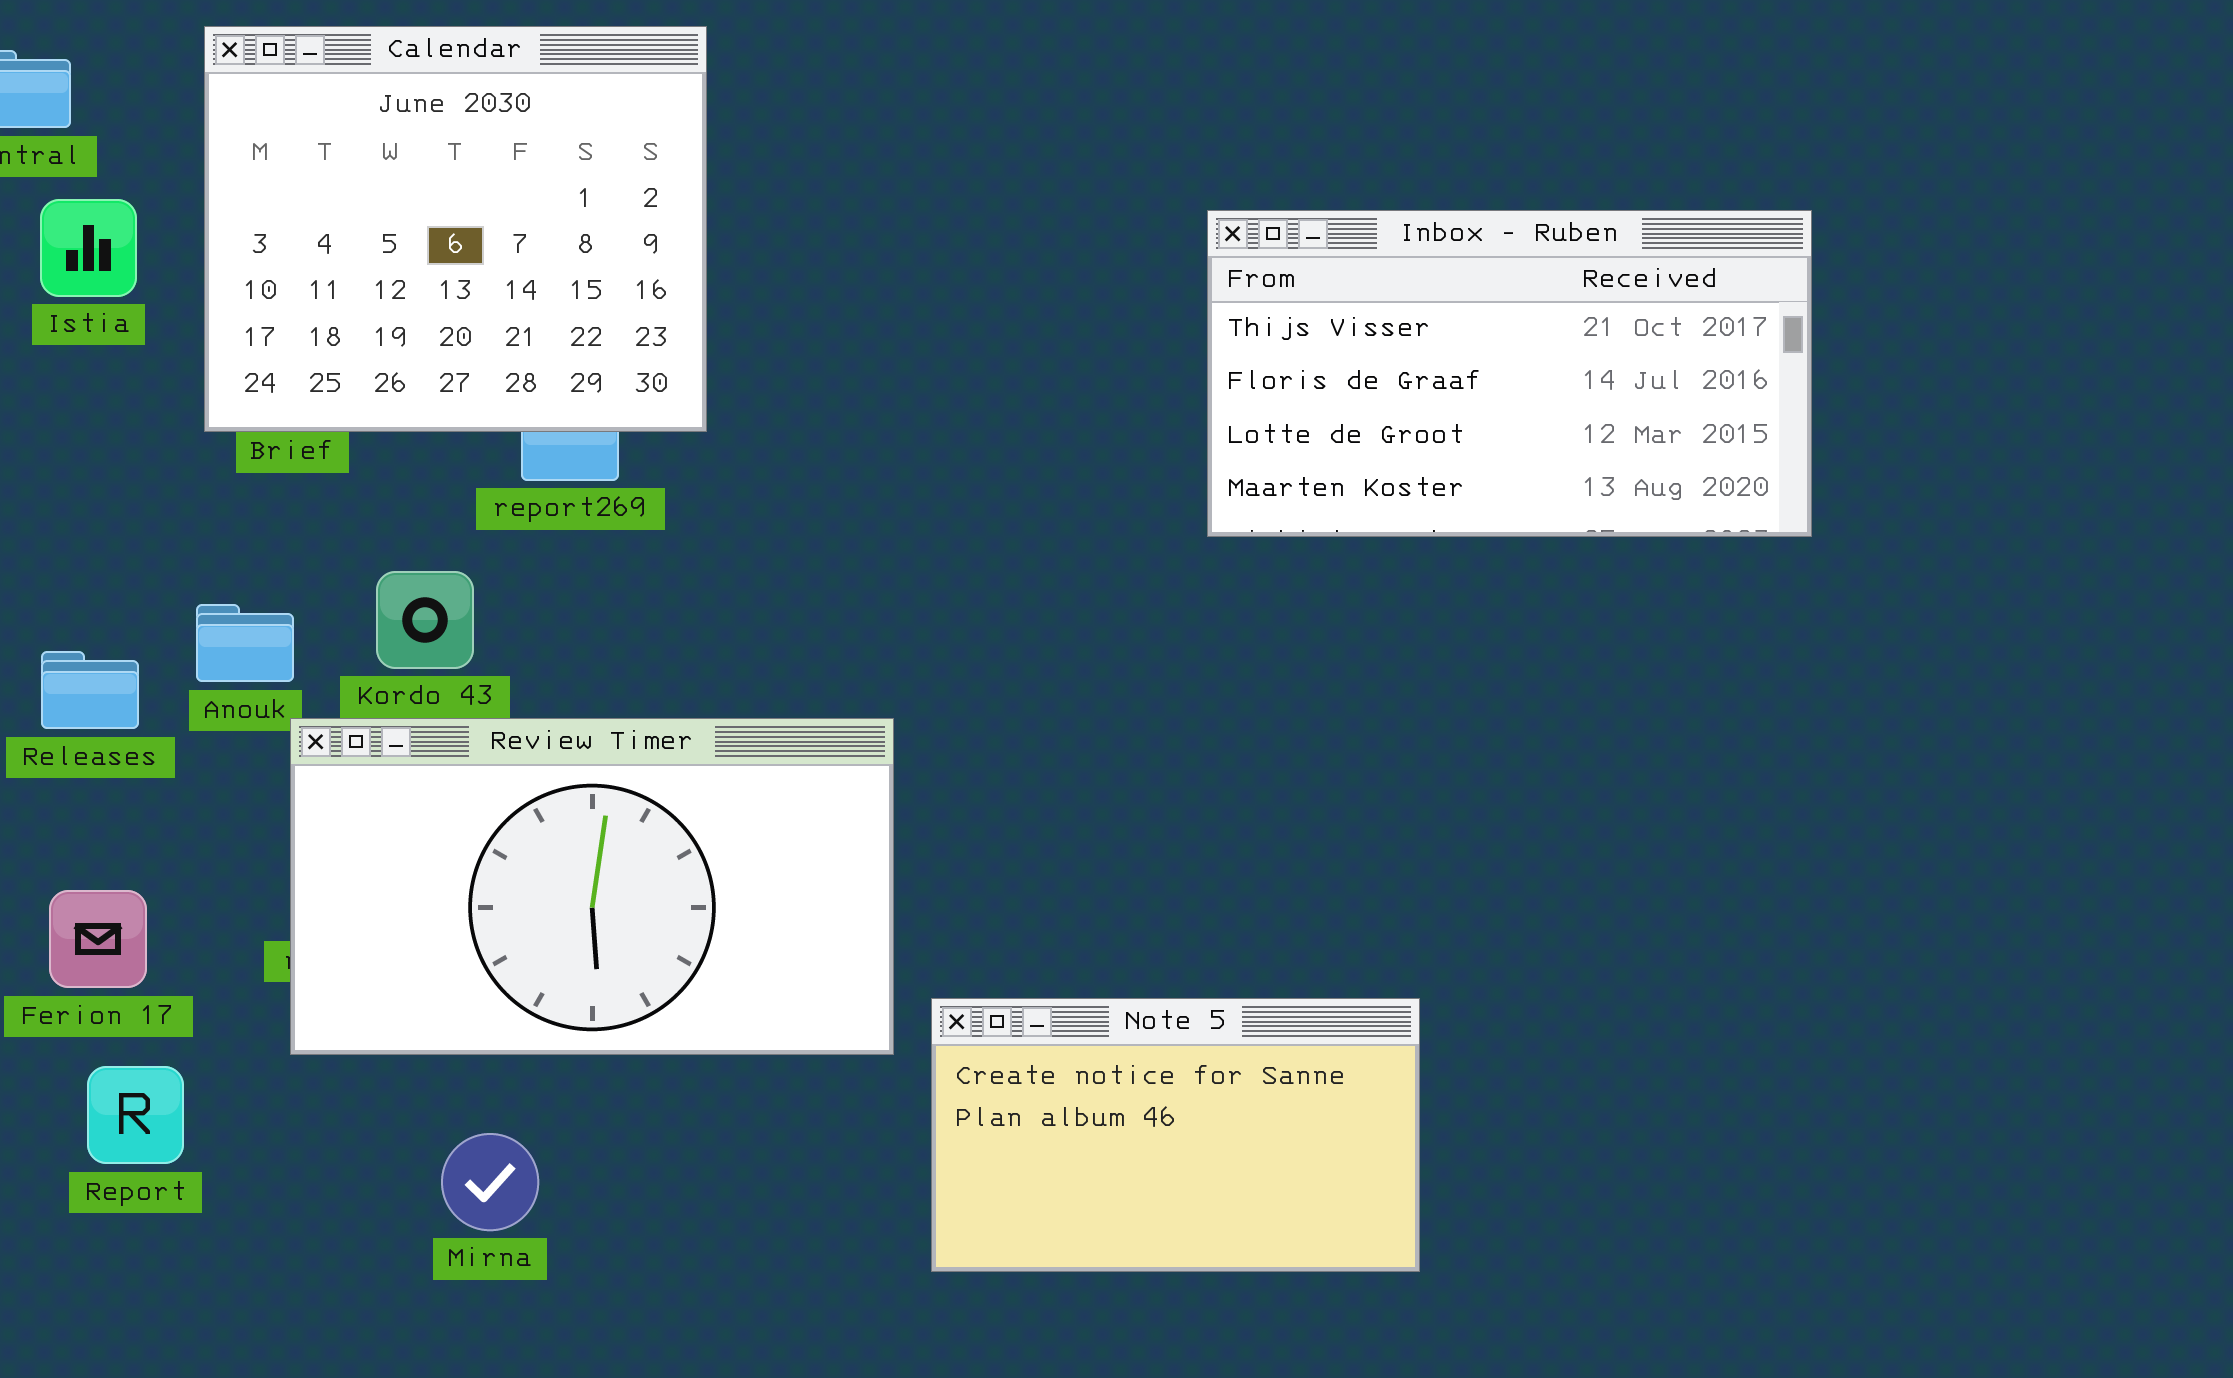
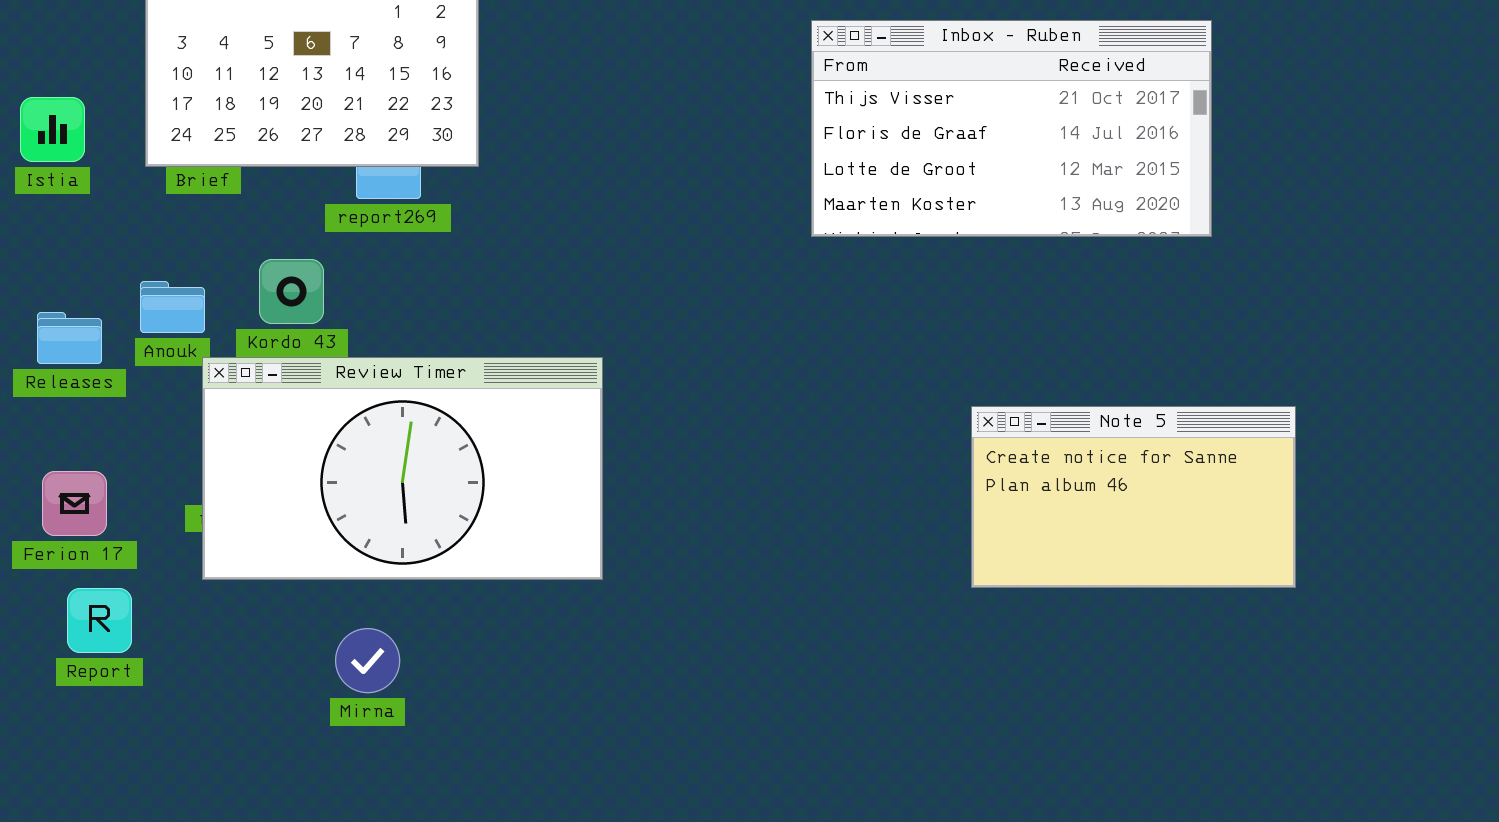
Istia: [40,199,137,297] -> [20,97,85,162], moved
Note 5: [931,998,1420,1272] -> [971,406,1296,588], moved
Mirna: [441,1133,539,1231] -> [335,628,400,693], moved

